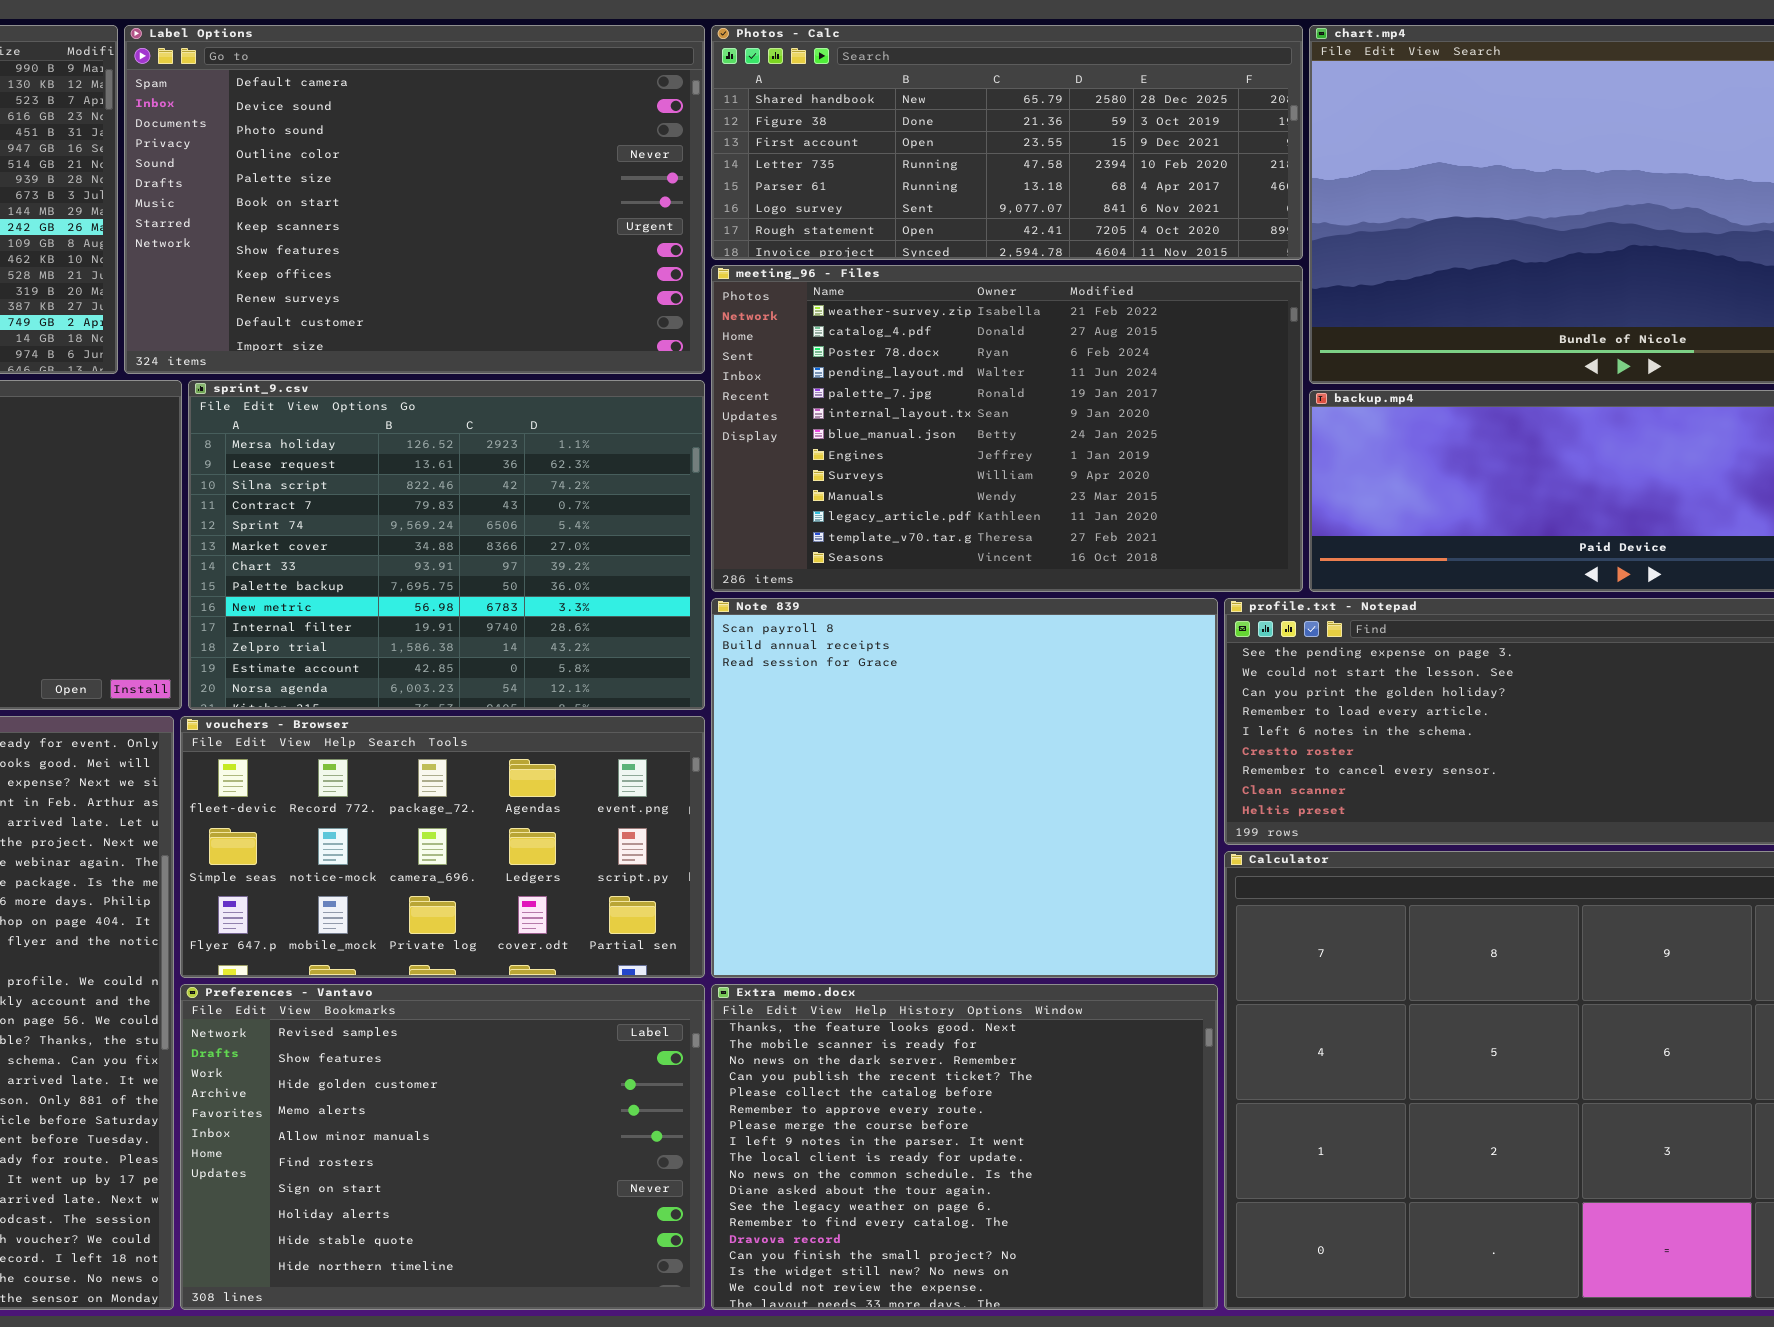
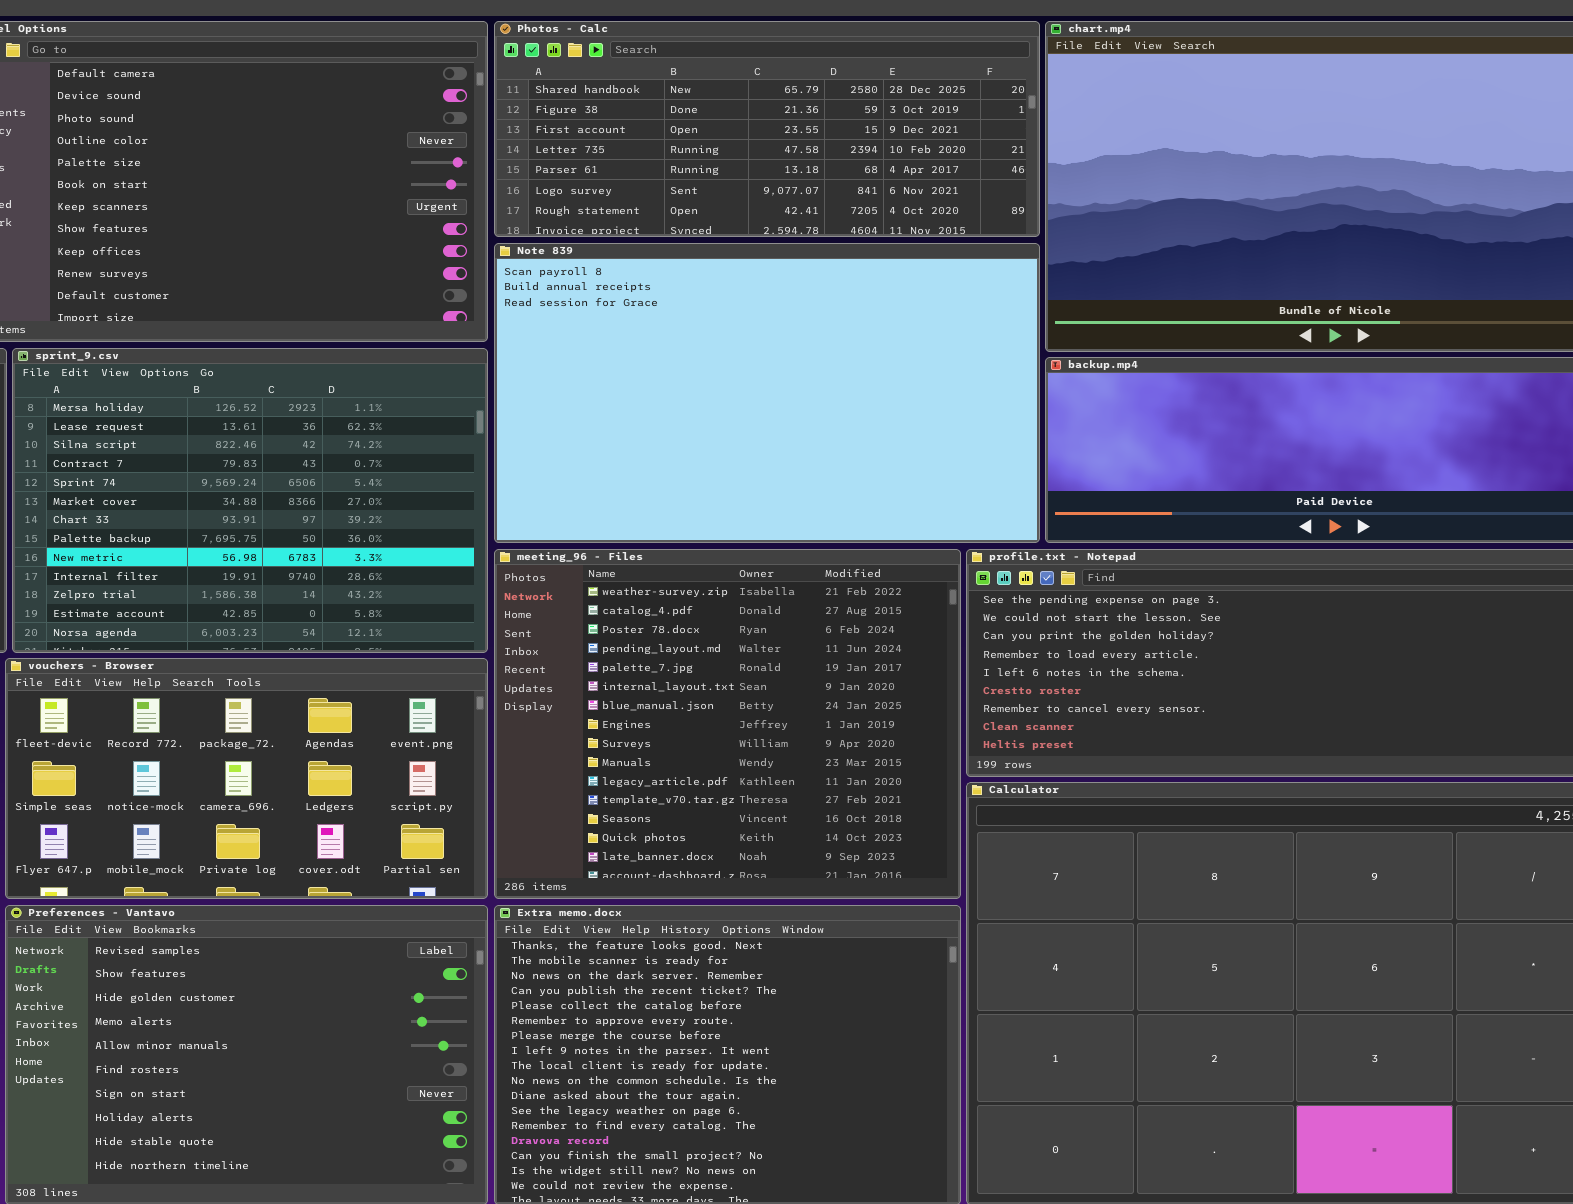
meeting_96 - Files: [711,265,1303,592] -> [494,549,961,899], moved, resized
Note 839: [711,598,1218,978] -> [494,243,1040,543], moved, resized

